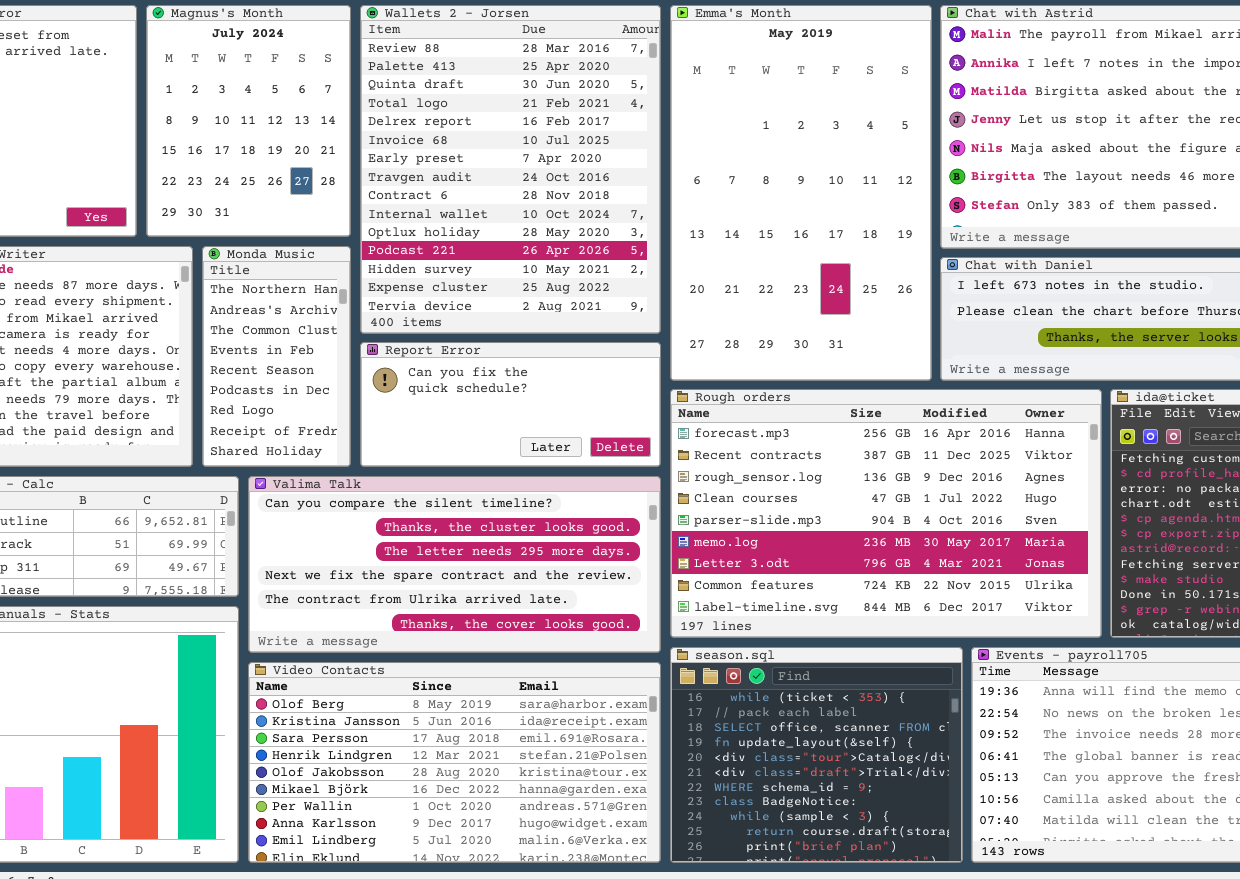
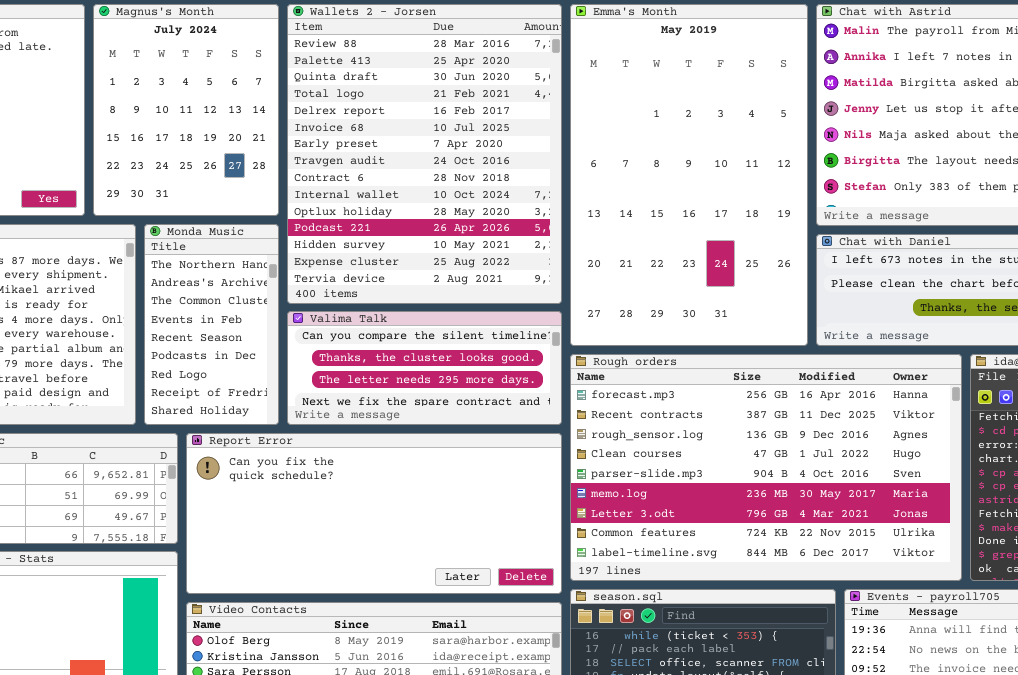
Report Error: [360,342,661,467] -> [186,433,562,594], moved, resized
Valima Talk: [248,476,661,653] -> [287,311,562,425], moved, resized

